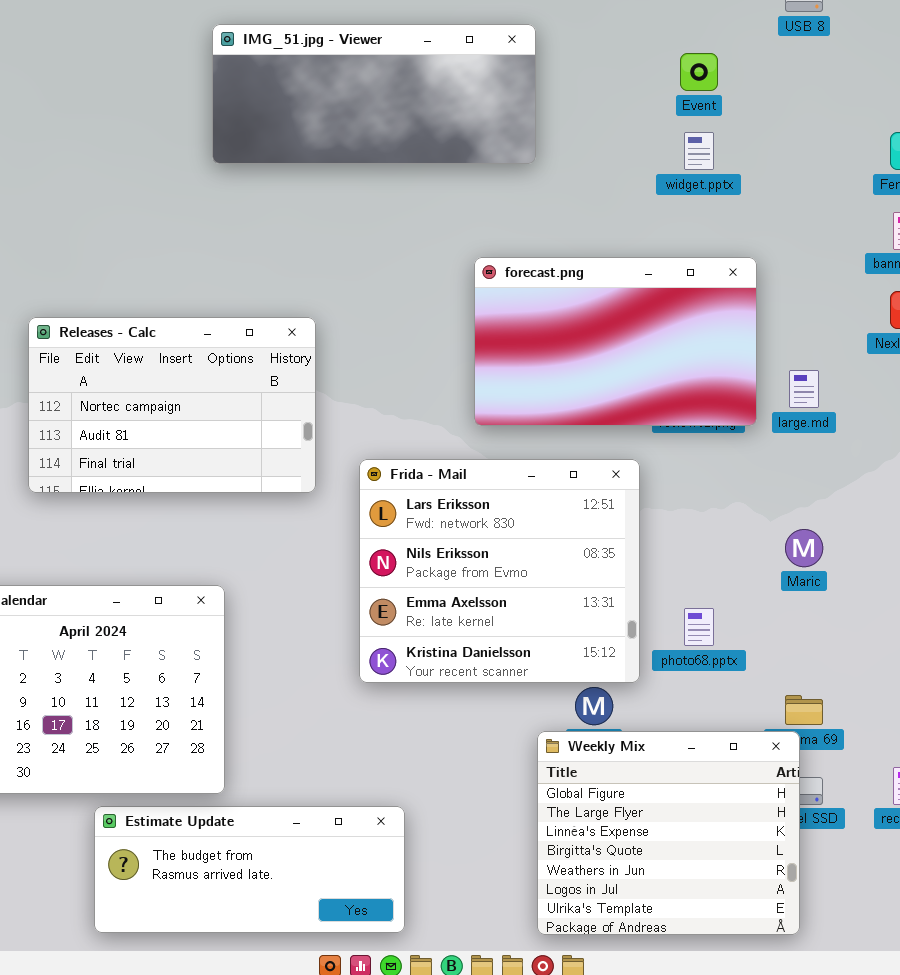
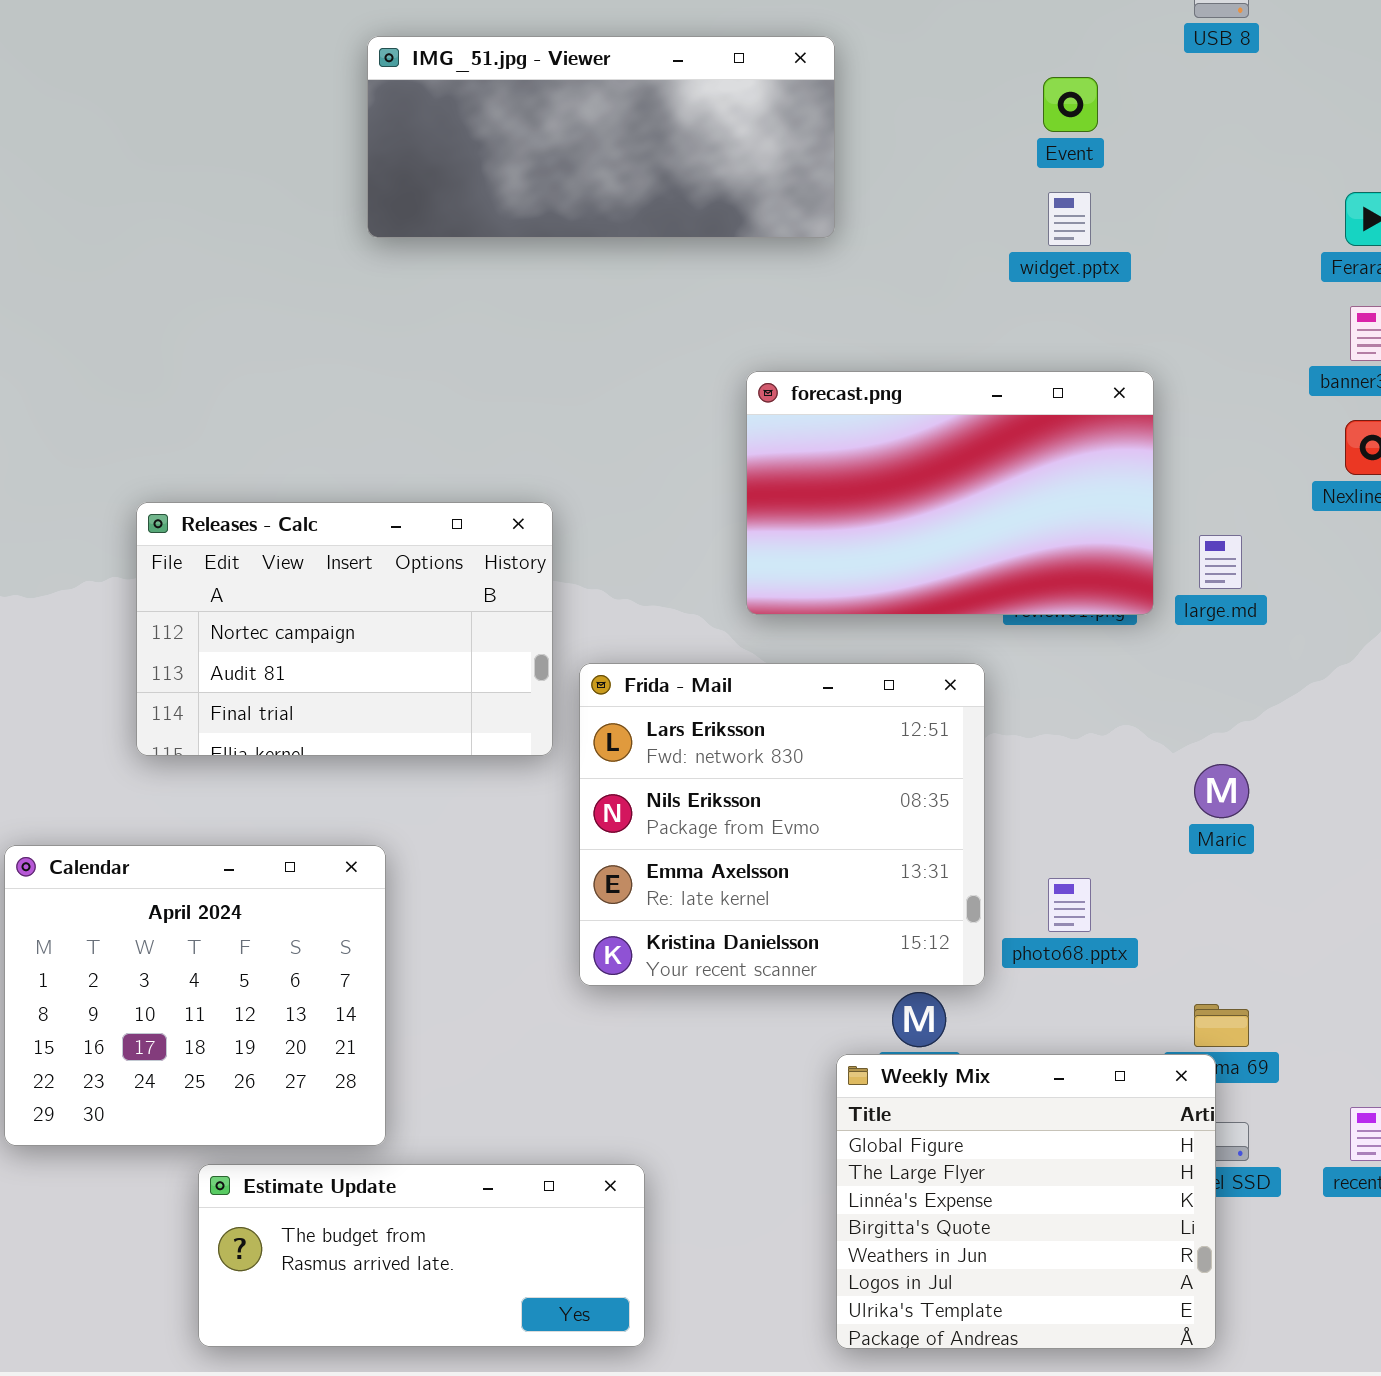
Releases - Calc: [28,317,316,493] -> [136,502,553,756], moved

